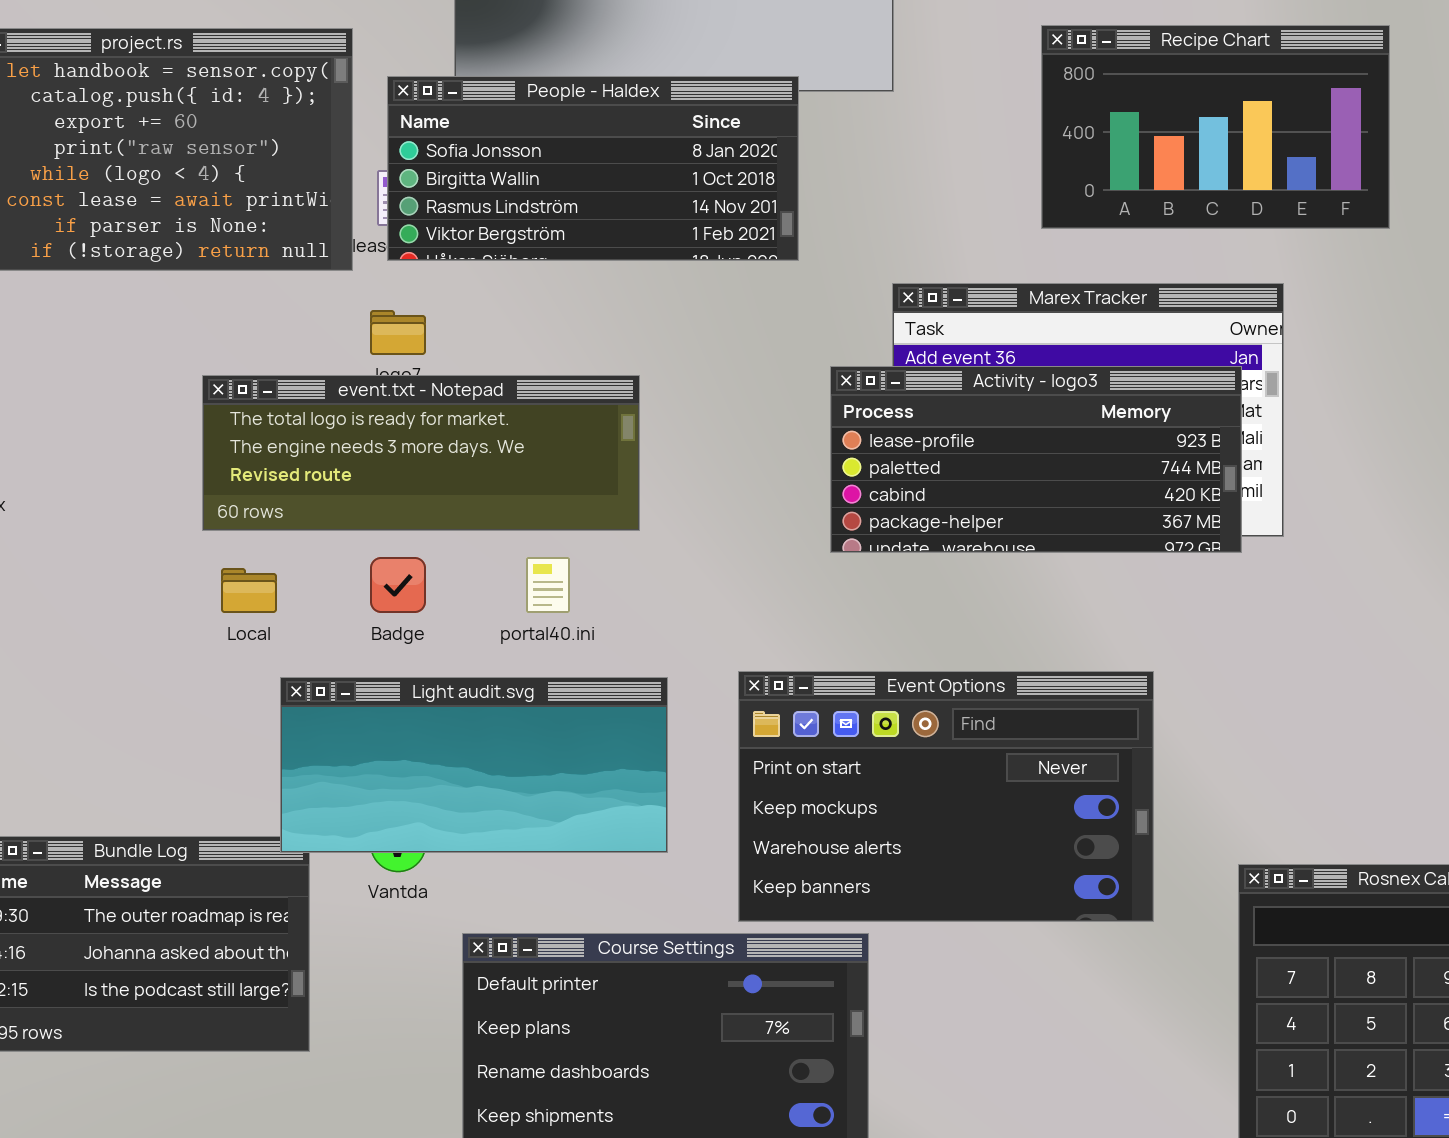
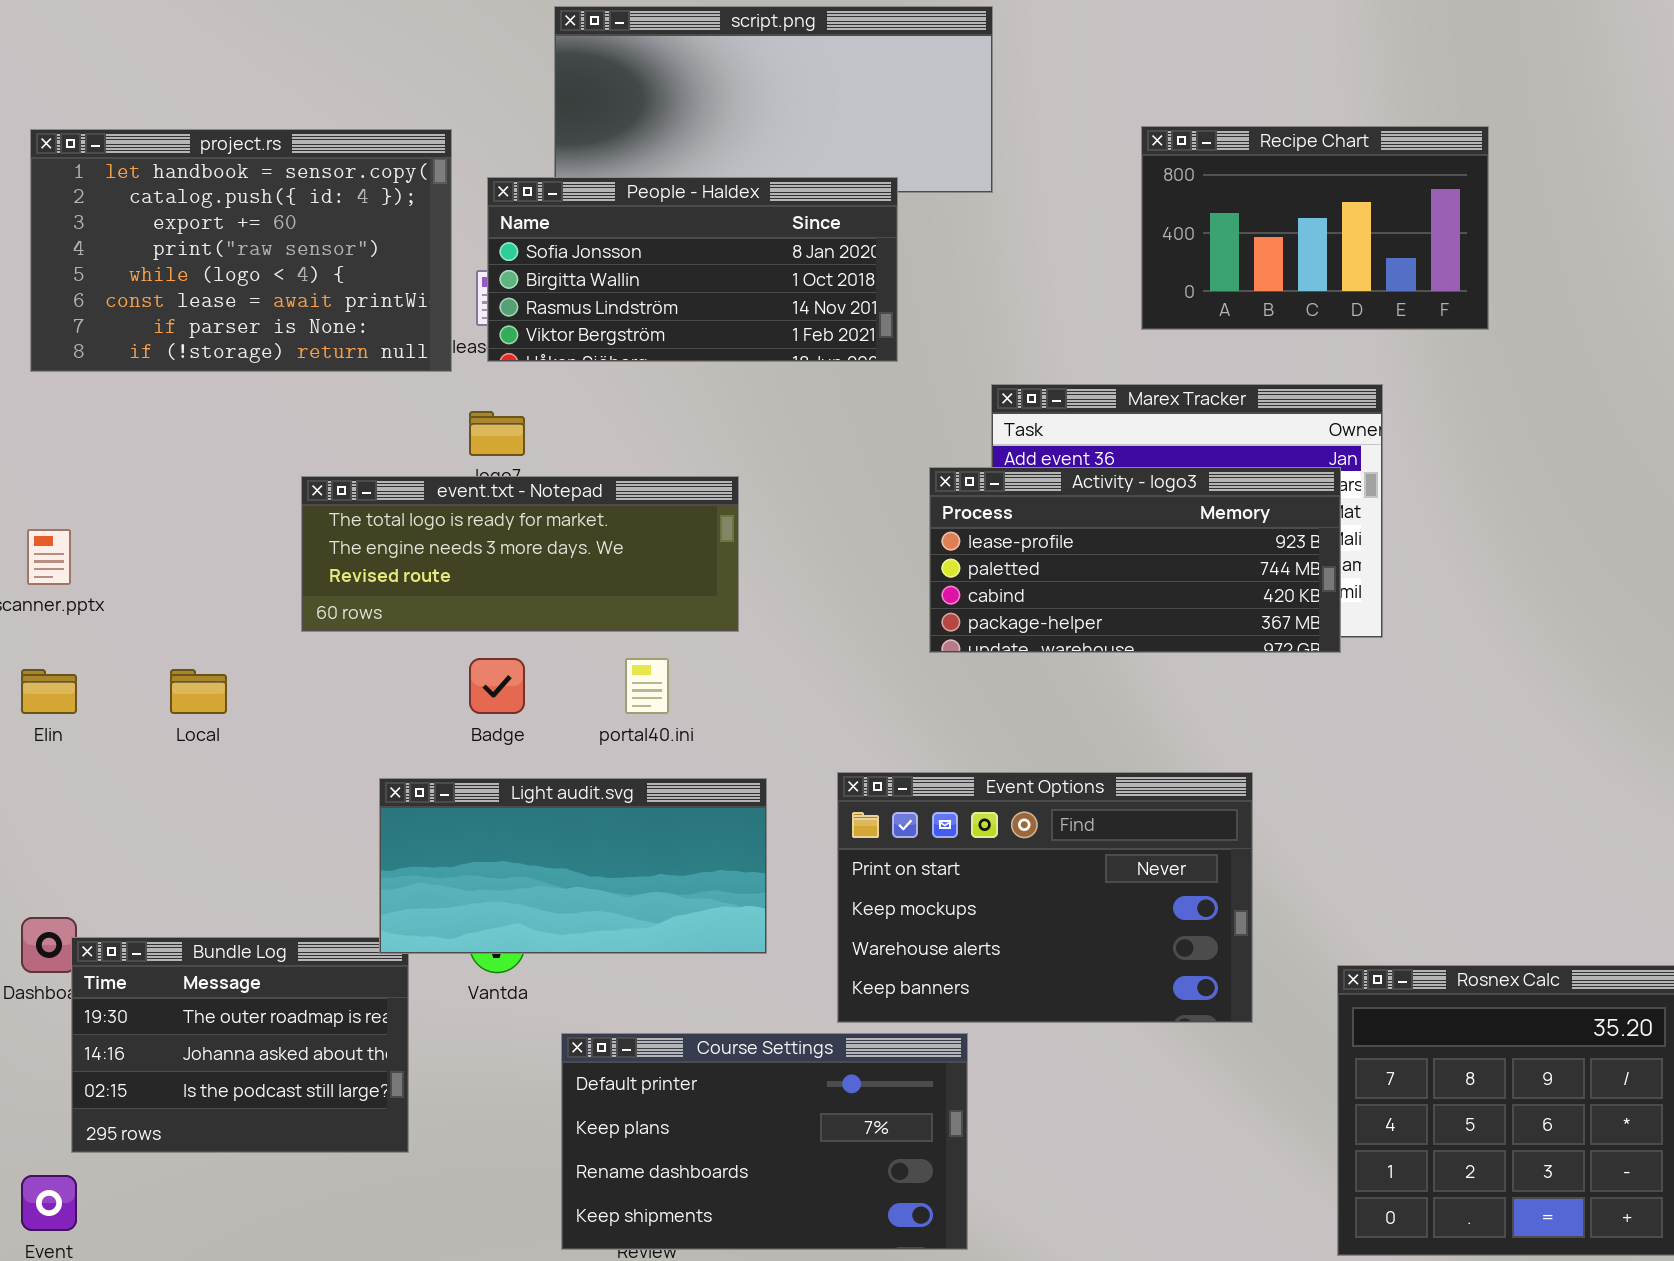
Local: [221,568,277,613] -> [170,669,227,714], moved

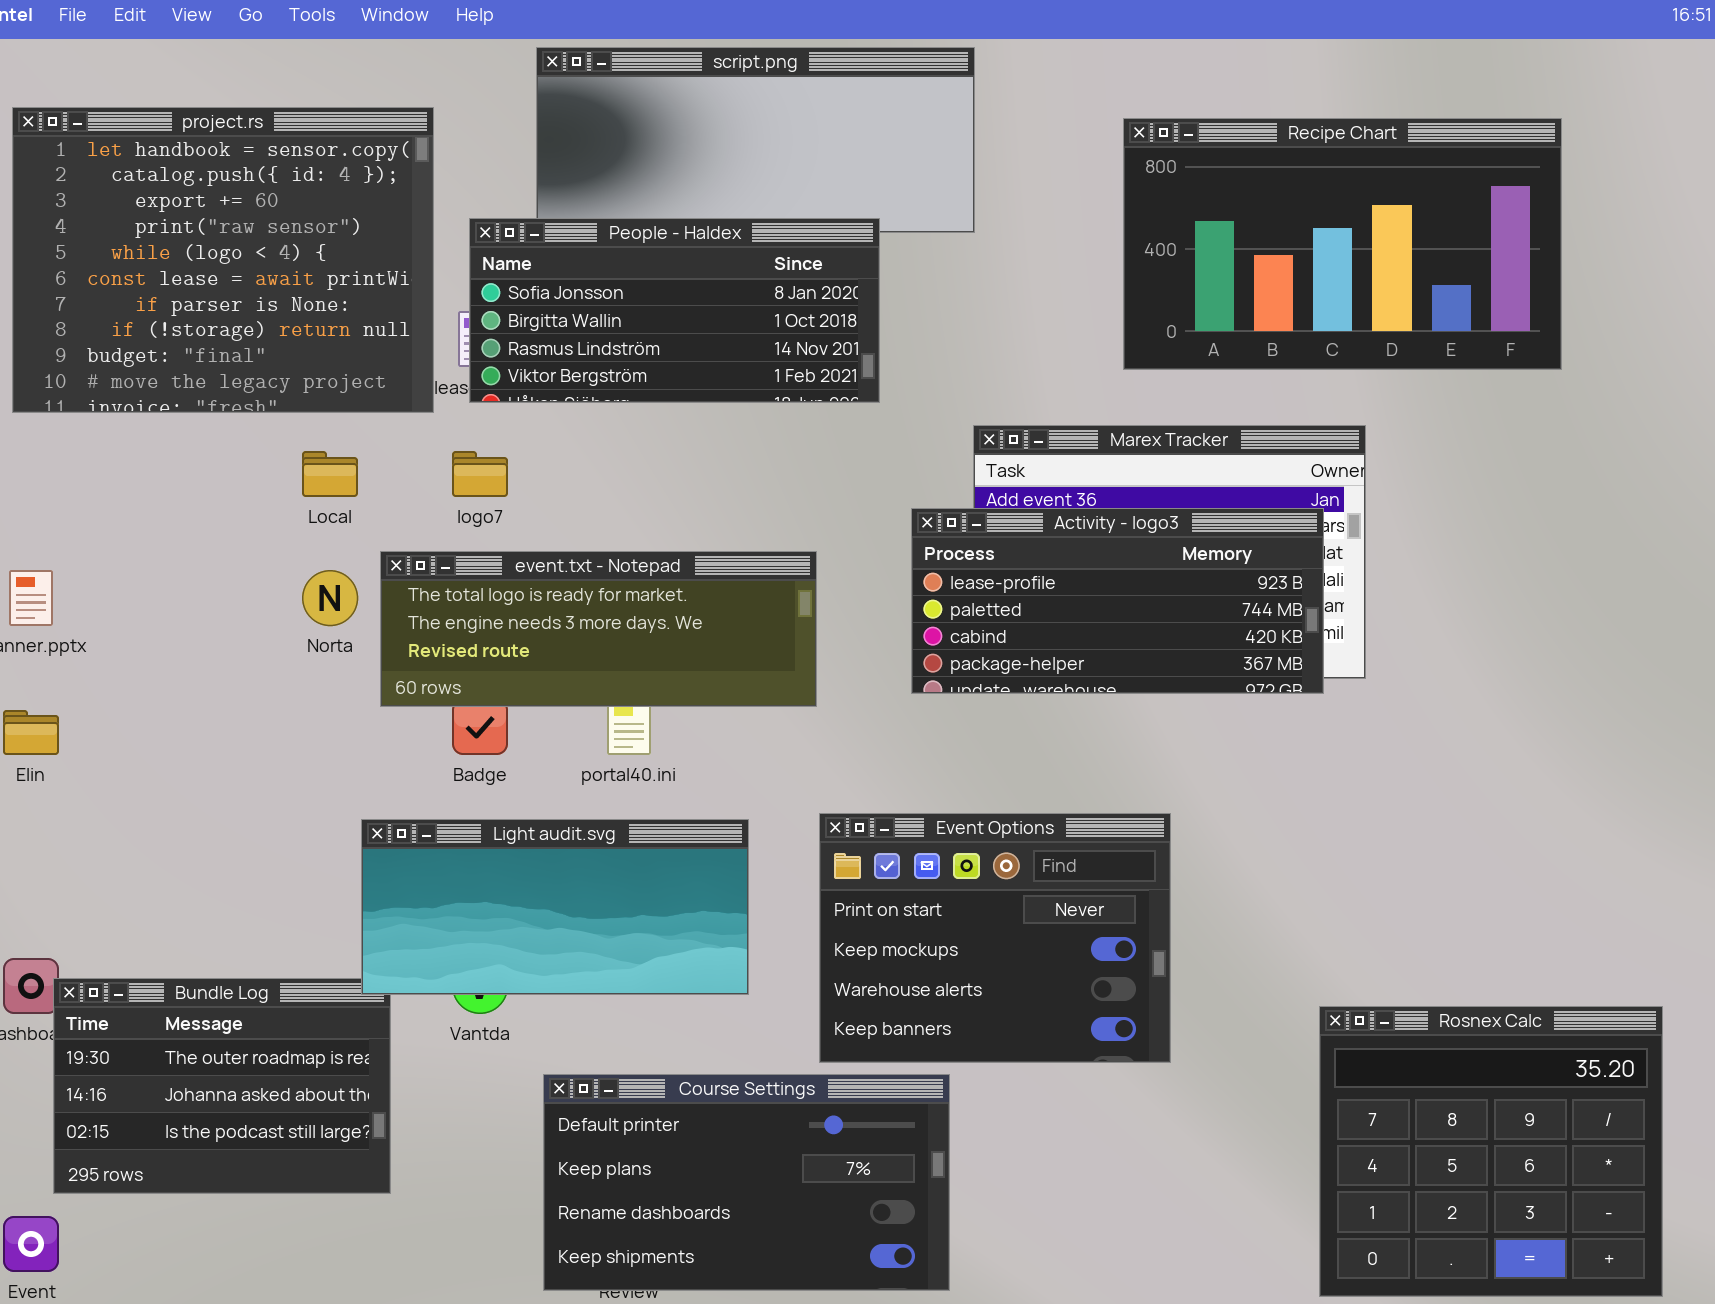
Recipe Chart: [1141,126,1489,330] -> [1123,118,1562,370], resized
project.rs: [30,129,452,372] -> [12,107,434,413], resized
event.txt - Notepad: [301,476,739,632] -> [380,551,817,707], moved
Local: [170,669,227,714] -> [302,451,358,497], moved
Event Options: [837,772,1253,1023] -> [819,813,1171,1063], resized

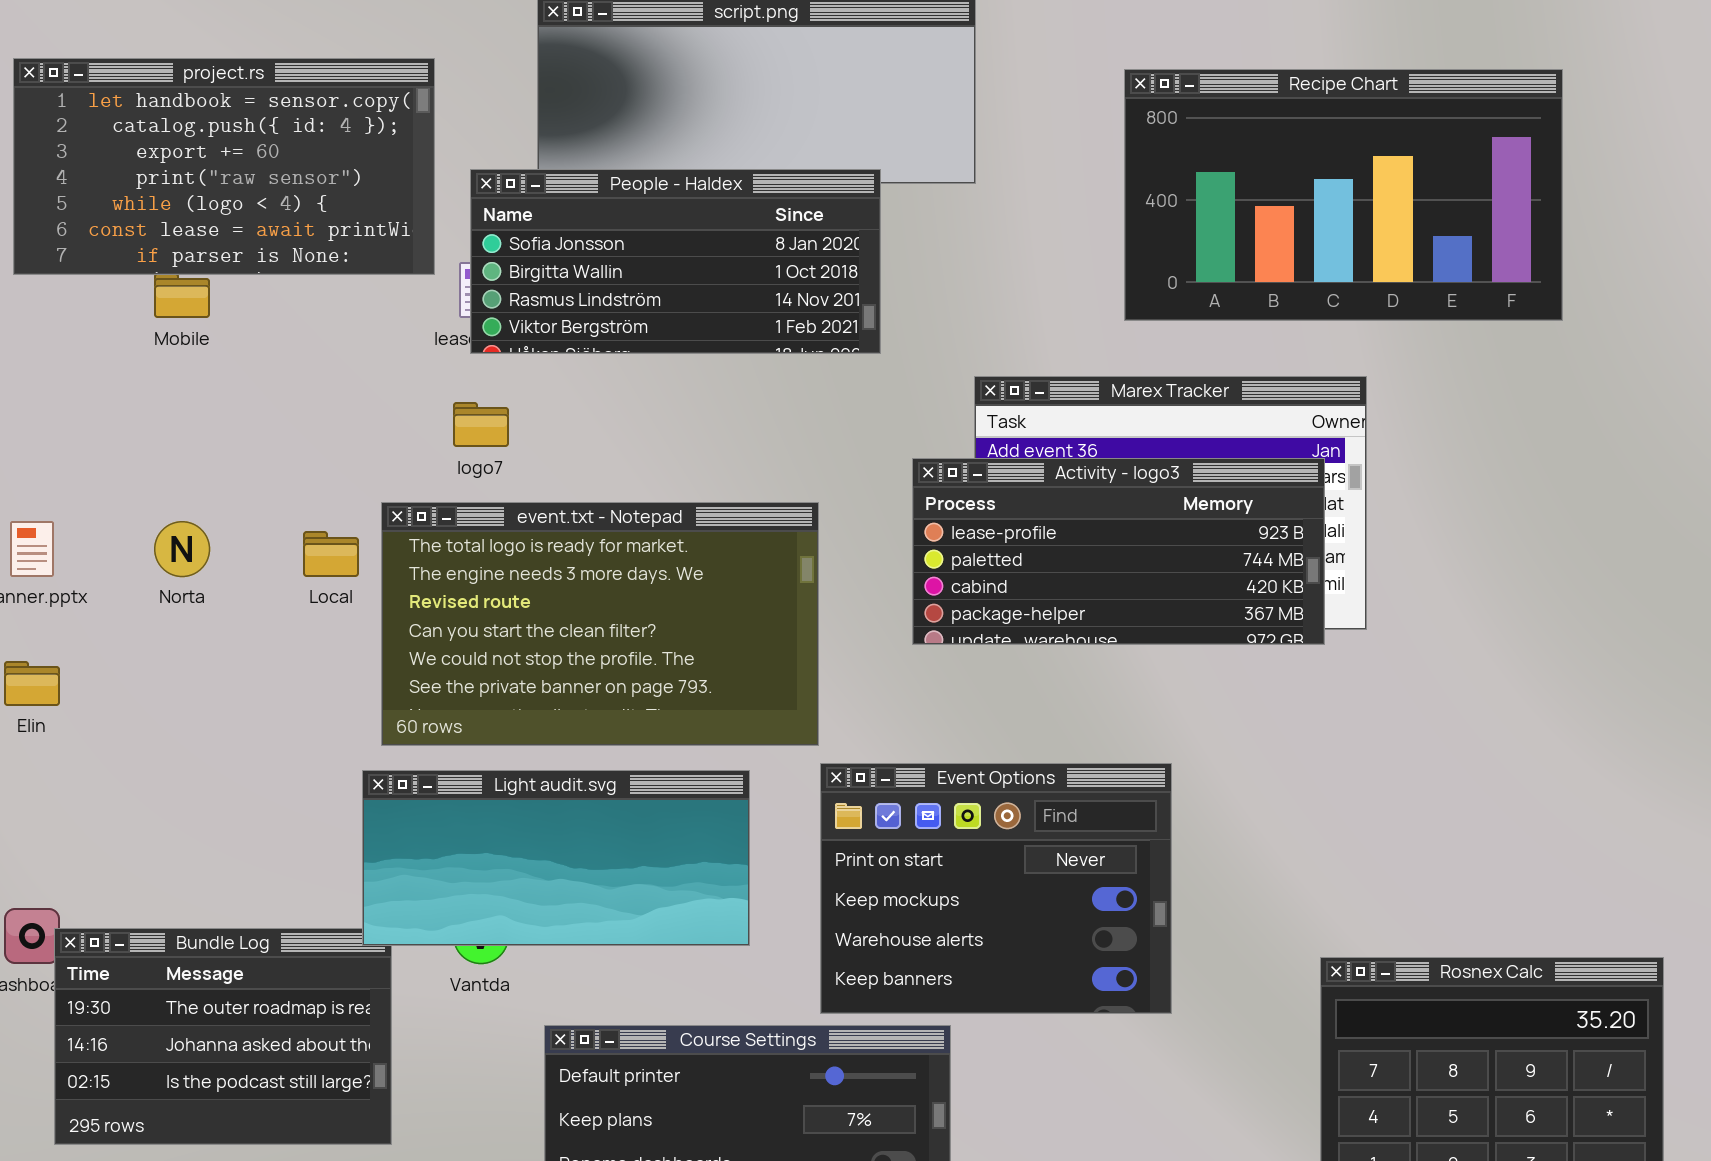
project.rs: [12,107,434,413] -> [13,58,435,275], resized
Local: [302,451,358,497] -> [303,531,359,577], moved
event.txt - Notepad: [380,551,817,707] -> [381,502,819,746], resized
Norta: [302,570,358,626] -> [154,521,210,577], moved

